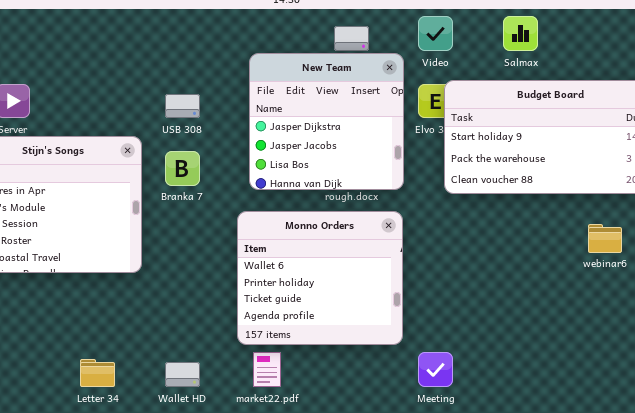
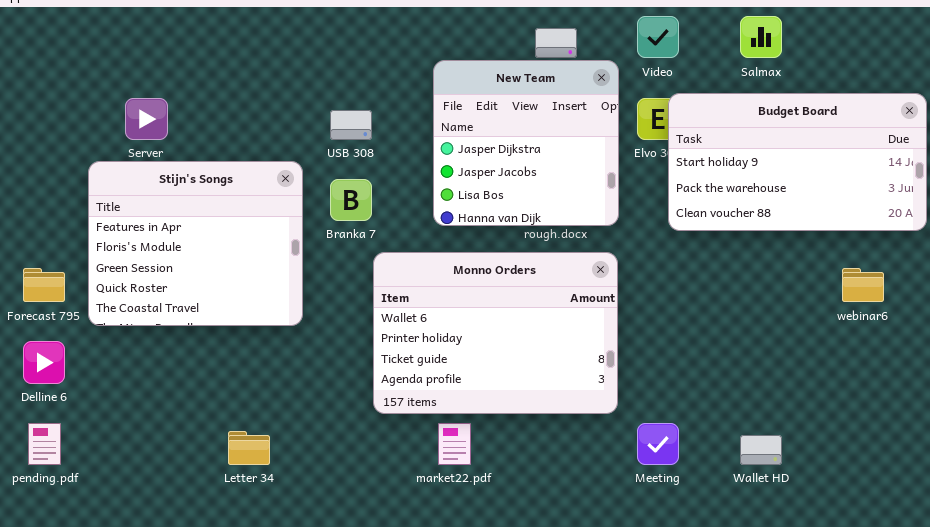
Monno Orders: [237,211,403,345] -> [373,252,618,414], resized
Wallet HD: [165,362,200,387] -> [740,435,782,465], moved

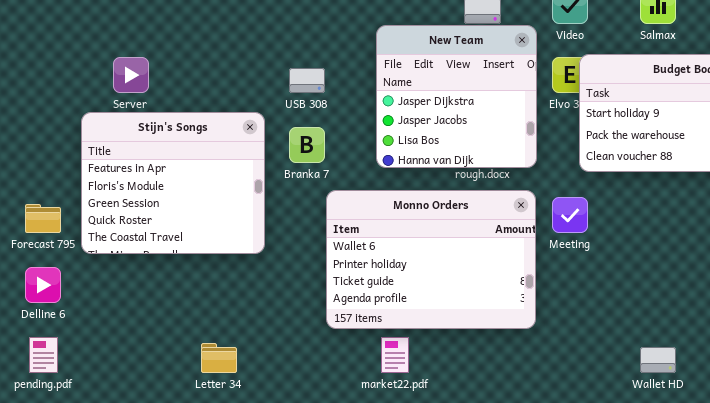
Meeting: [637,423,679,465] -> [552,197,588,233], moved

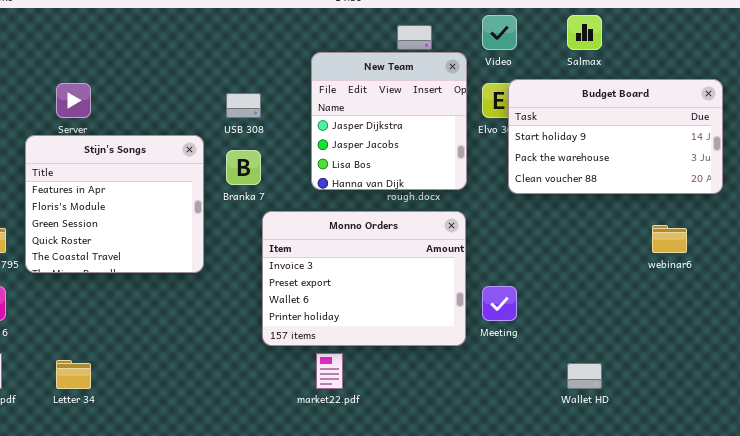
Monno Orders: [326,190,536,329] -> [262,211,466,346], scrolled up 2 rows
Meeting: [552,197,588,233] -> [482,286,517,321], moved
Letter 34: [201,343,237,373] -> [56,360,91,389], moved

